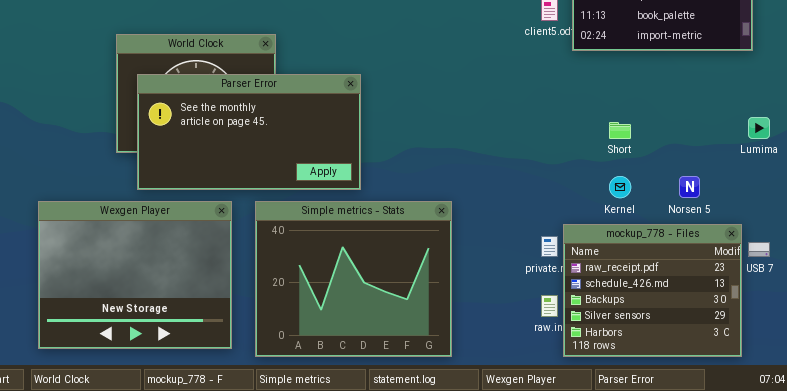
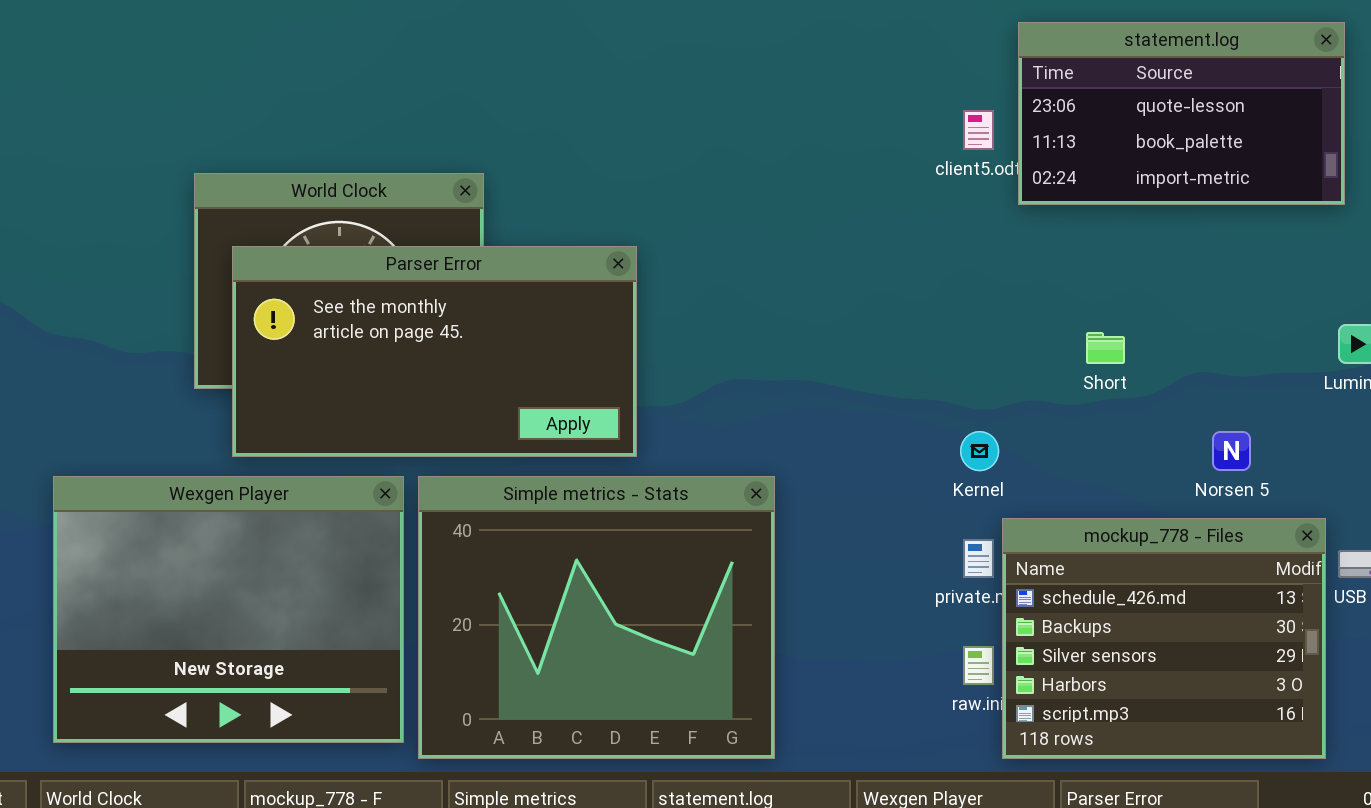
Kernel: [609,176,631,198] -> [960,431,999,471], moved
Simple metrics - Stats: [255,201,452,357] -> [418,476,775,759], moved
mockup_778 - Files: [563,224,742,357] -> [1002,518,1326,759], scrolled down 1 row

